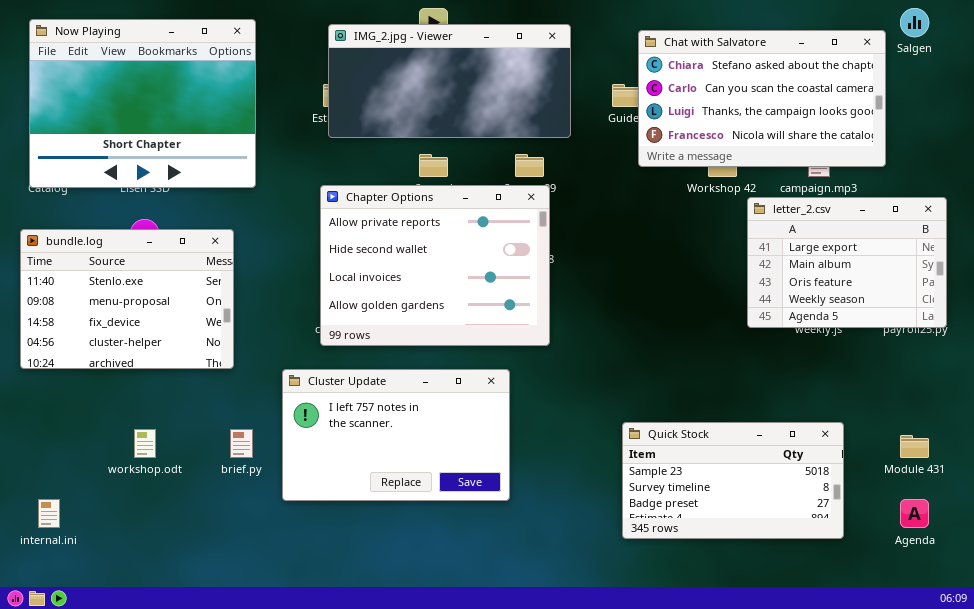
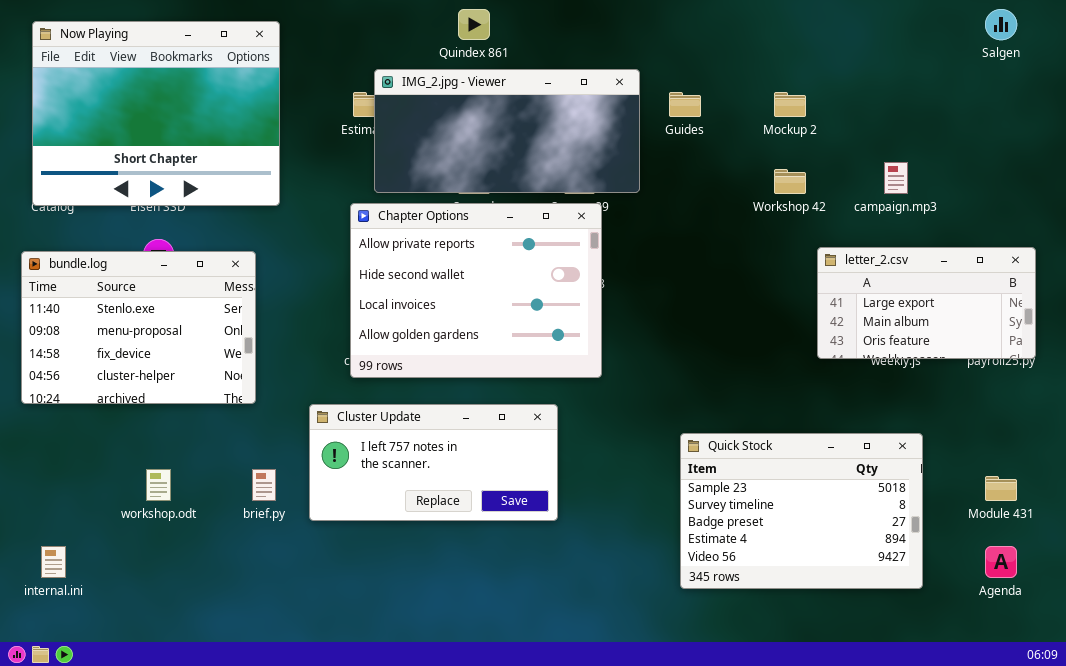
IMG_2.jpg - Viewer: [328,24,571,138] -> [374,69,640,193], moved
Chat with Salvatore: [638,30,886,167] -> none, closed
letter_2.csv: [747,197,947,328] -> [817,247,1036,359], resized
Cluster Update: [282,369,510,501] -> [309,404,558,521], resized
Quick Stock: [622,422,844,539] -> [680,433,923,589], resized

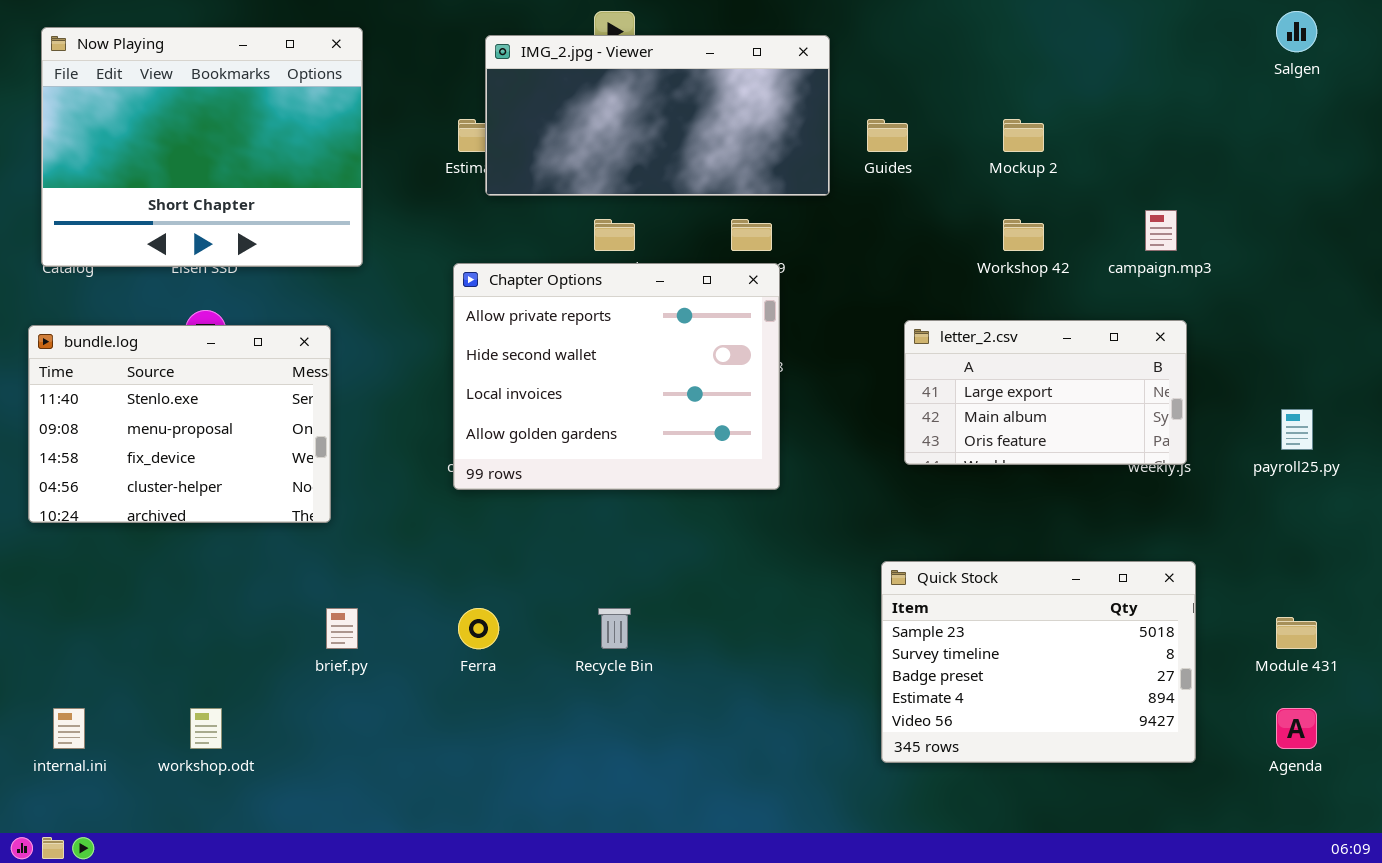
IMG_2.jpg - Viewer: [374,69,640,193] -> [485,35,830,196], moved
letter_2.csv: [817,247,1036,359] -> [904,320,1187,465], moved
Cluster Update: [309,404,558,521] -> none, closed
workshop.odt: [146,469,171,501] -> [190,708,222,749], moved

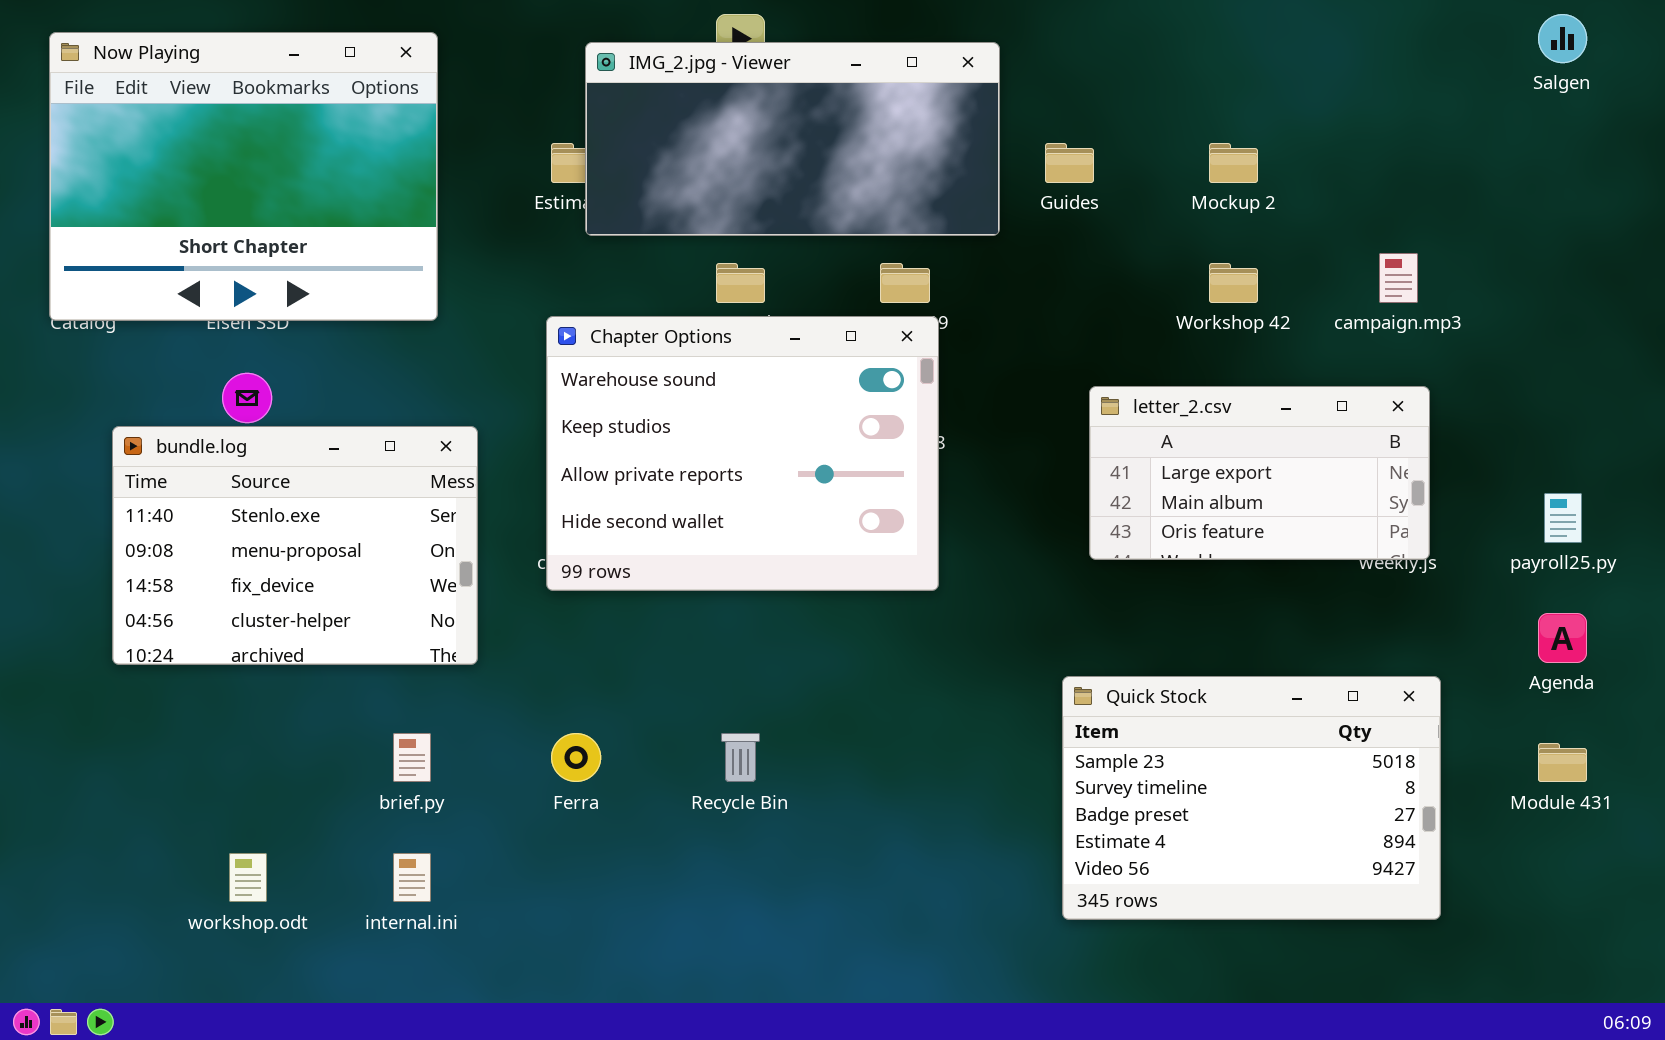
Chapter Options: [453,263,780,490] -> [546,316,939,591], scrolled up 2 rows
bundle.log: [28,325,331,523] -> [112,426,478,665], moved
internal.ini: [53,708,85,749] -> [393,853,431,902], moved
Agenda: [1276,708,1317,749] -> [1538,613,1587,663], moved

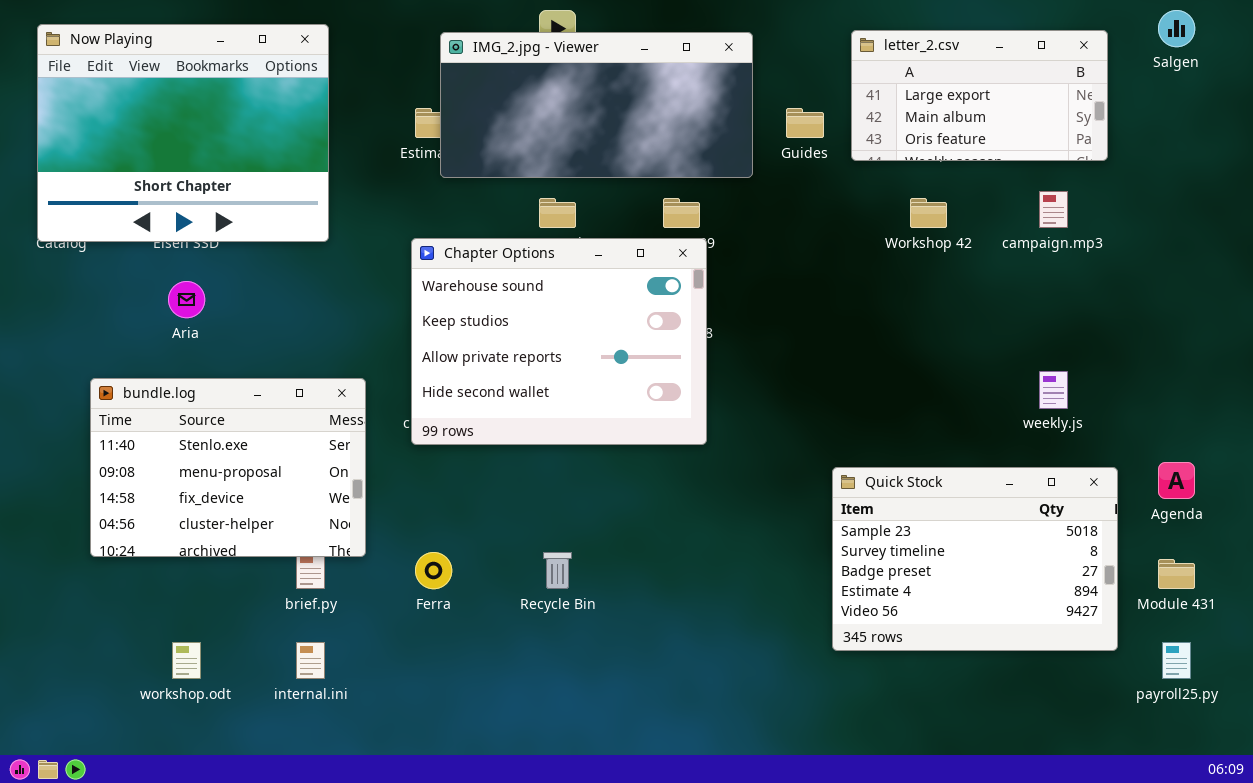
letter_2.csv: [1089,386,1430,560] -> [851,30,1108,161], moved
bundle.log: [112,426,478,665] -> [90,378,366,557], moved
payroll25.py: [1544,493,1582,543] -> [1162,642,1191,679], moved
Quick Stock: [1062,676,1441,920] -> [832,467,1118,651], moved

